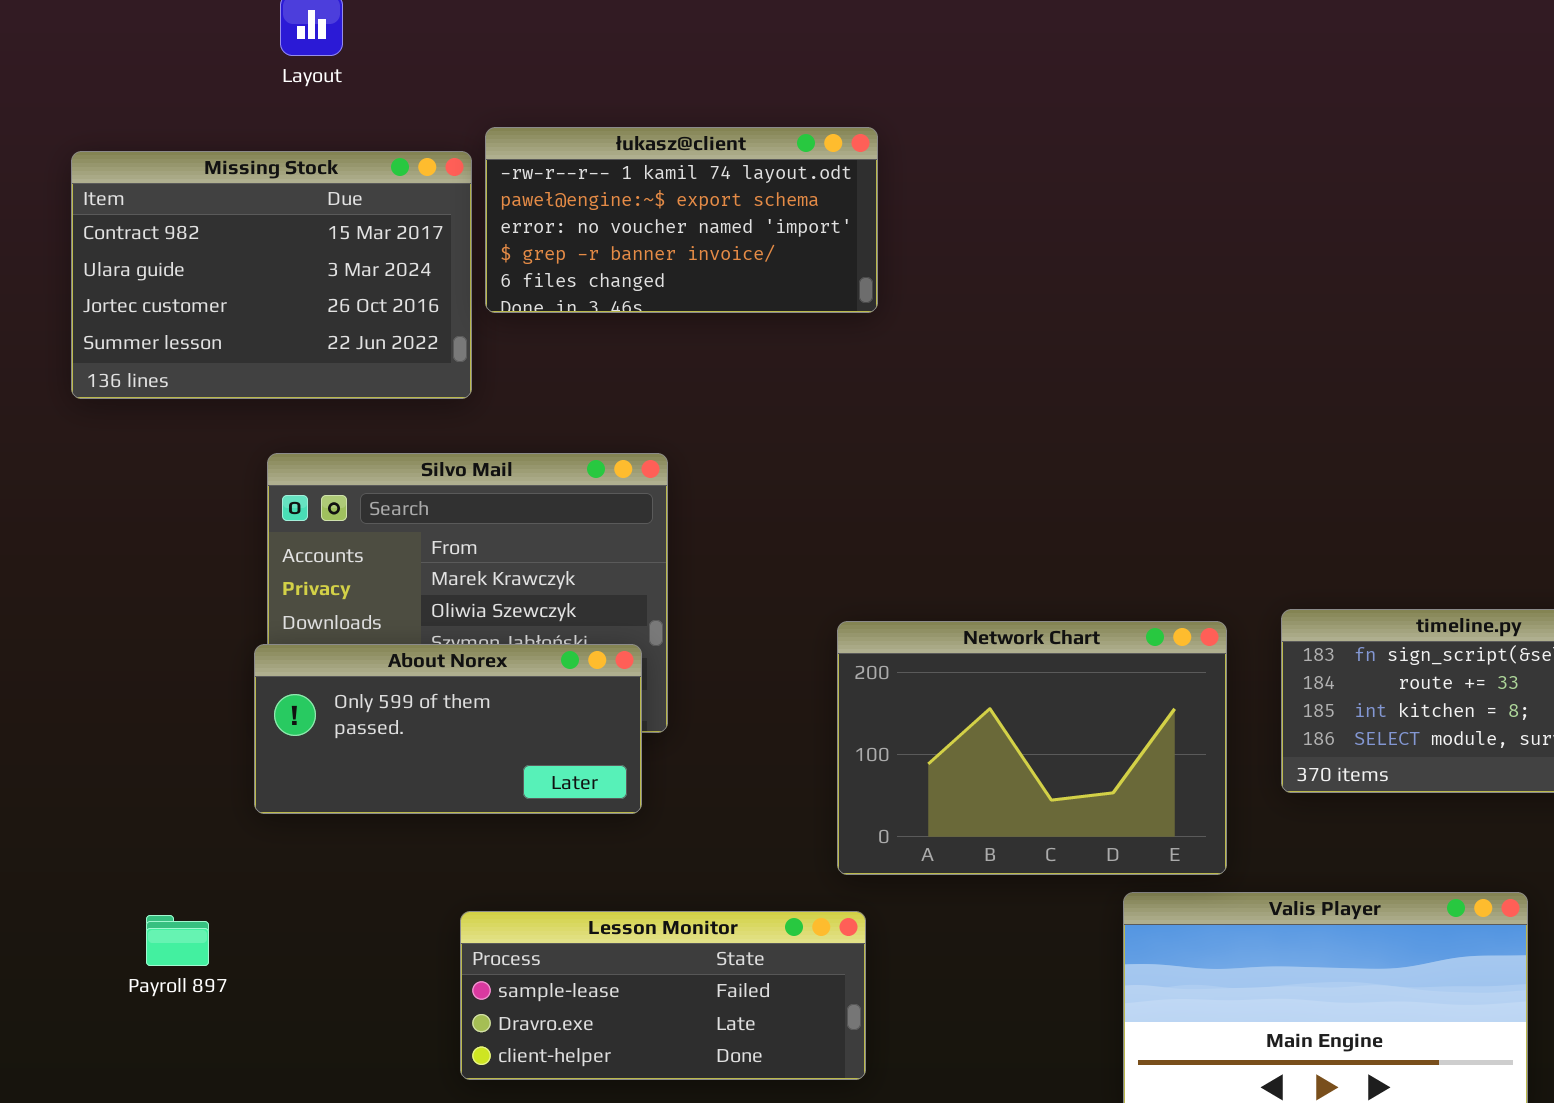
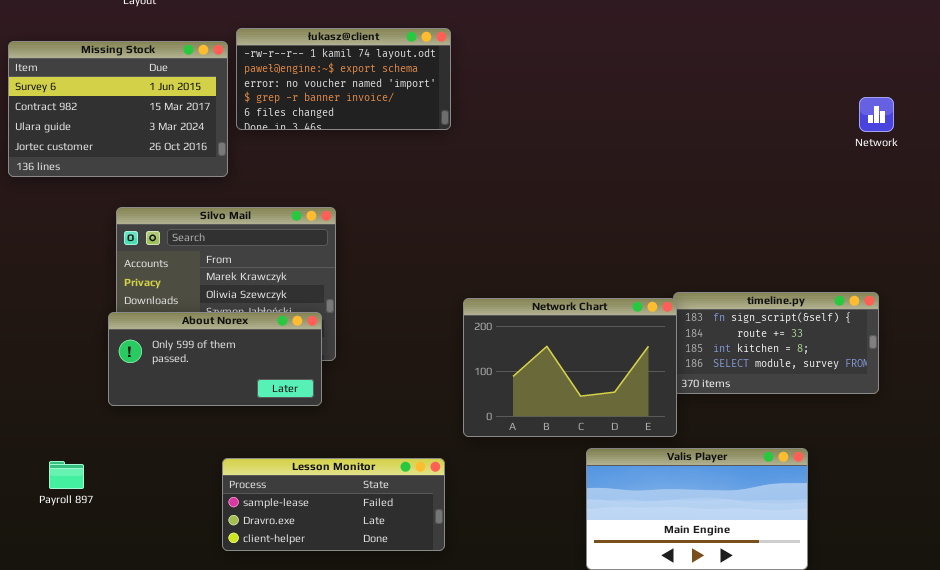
Missing Stock: [71,151,472,399] -> [8,41,228,177], scrolled up 1 row
Network Chart: [837,621,1227,875] -> [463,298,677,437], moved

